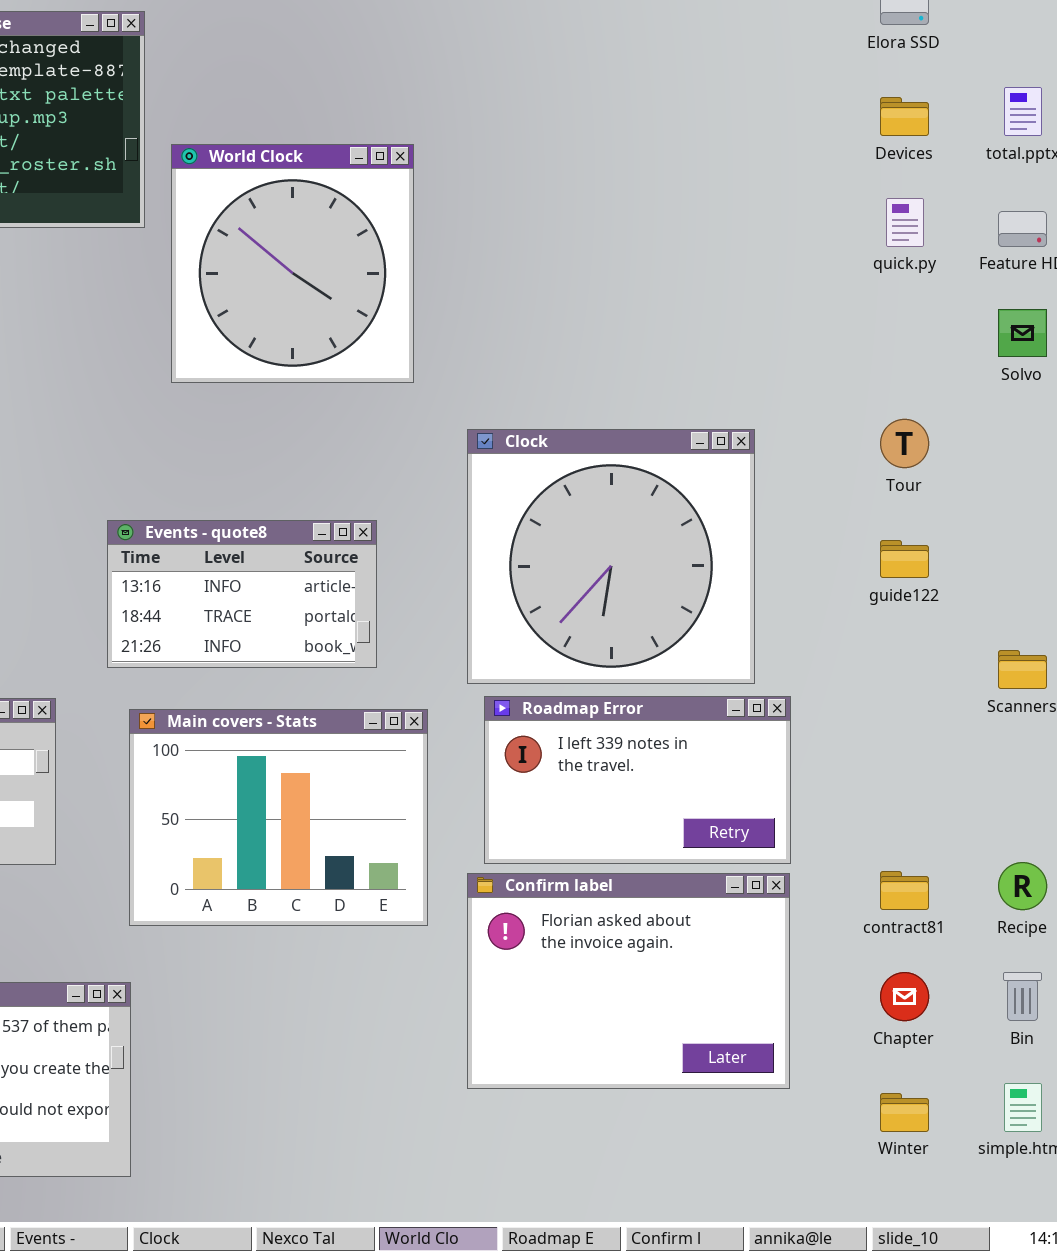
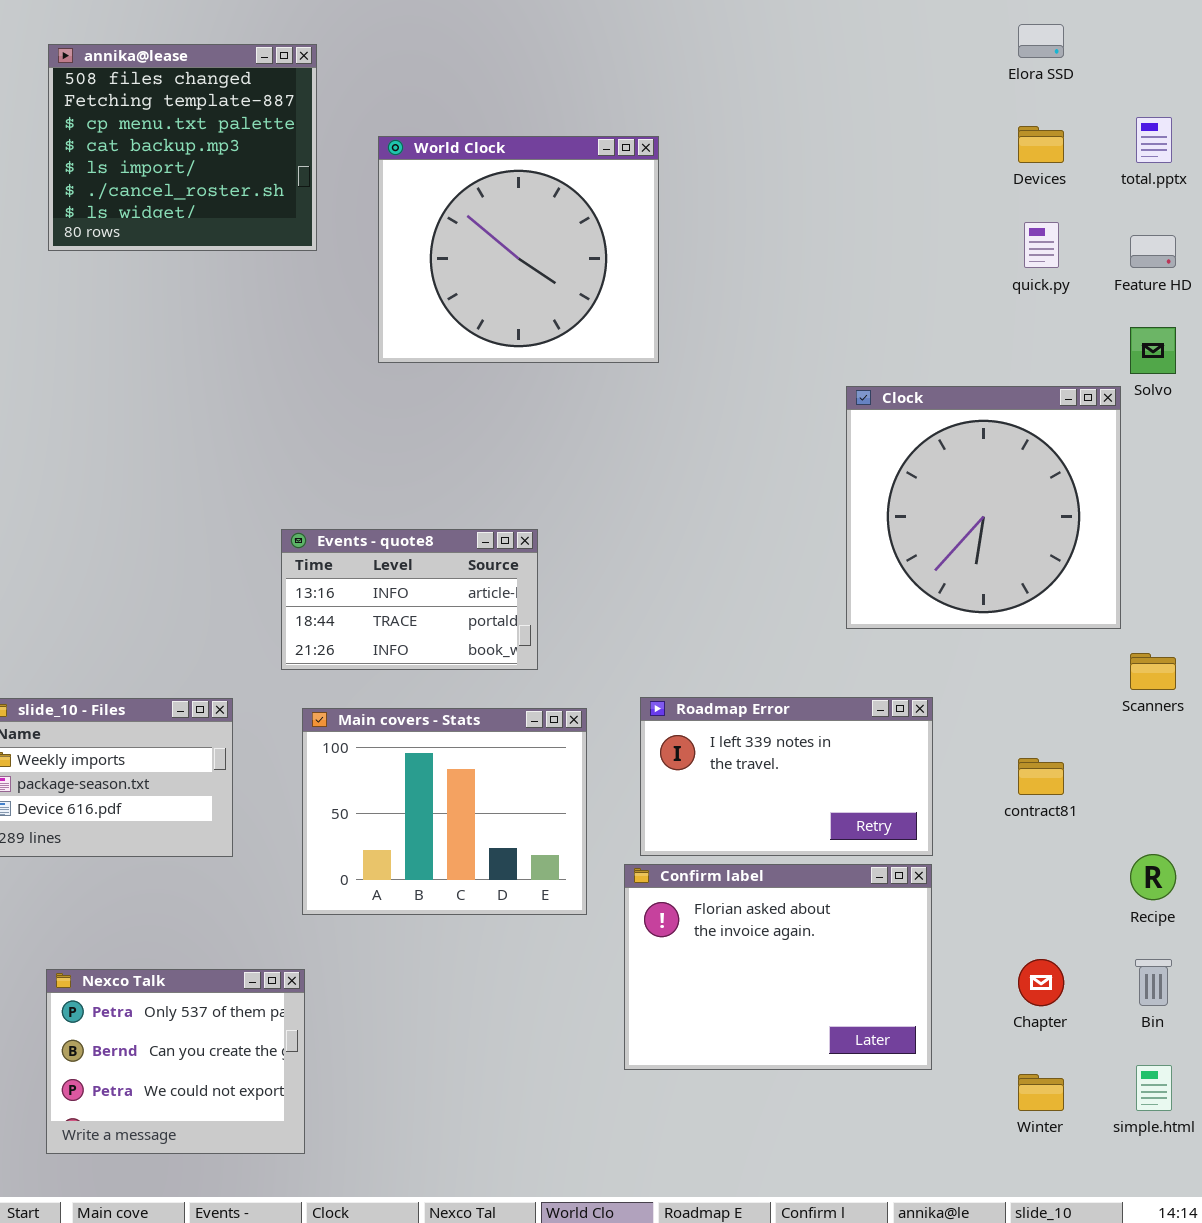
World Clock: [171,144,414,383] -> [378,136,659,363], moved, resized
Clock: [467,429,755,684] -> [846,386,1121,629], moved
contract81: [880,871,929,910] -> [1018,758,1064,795], moved

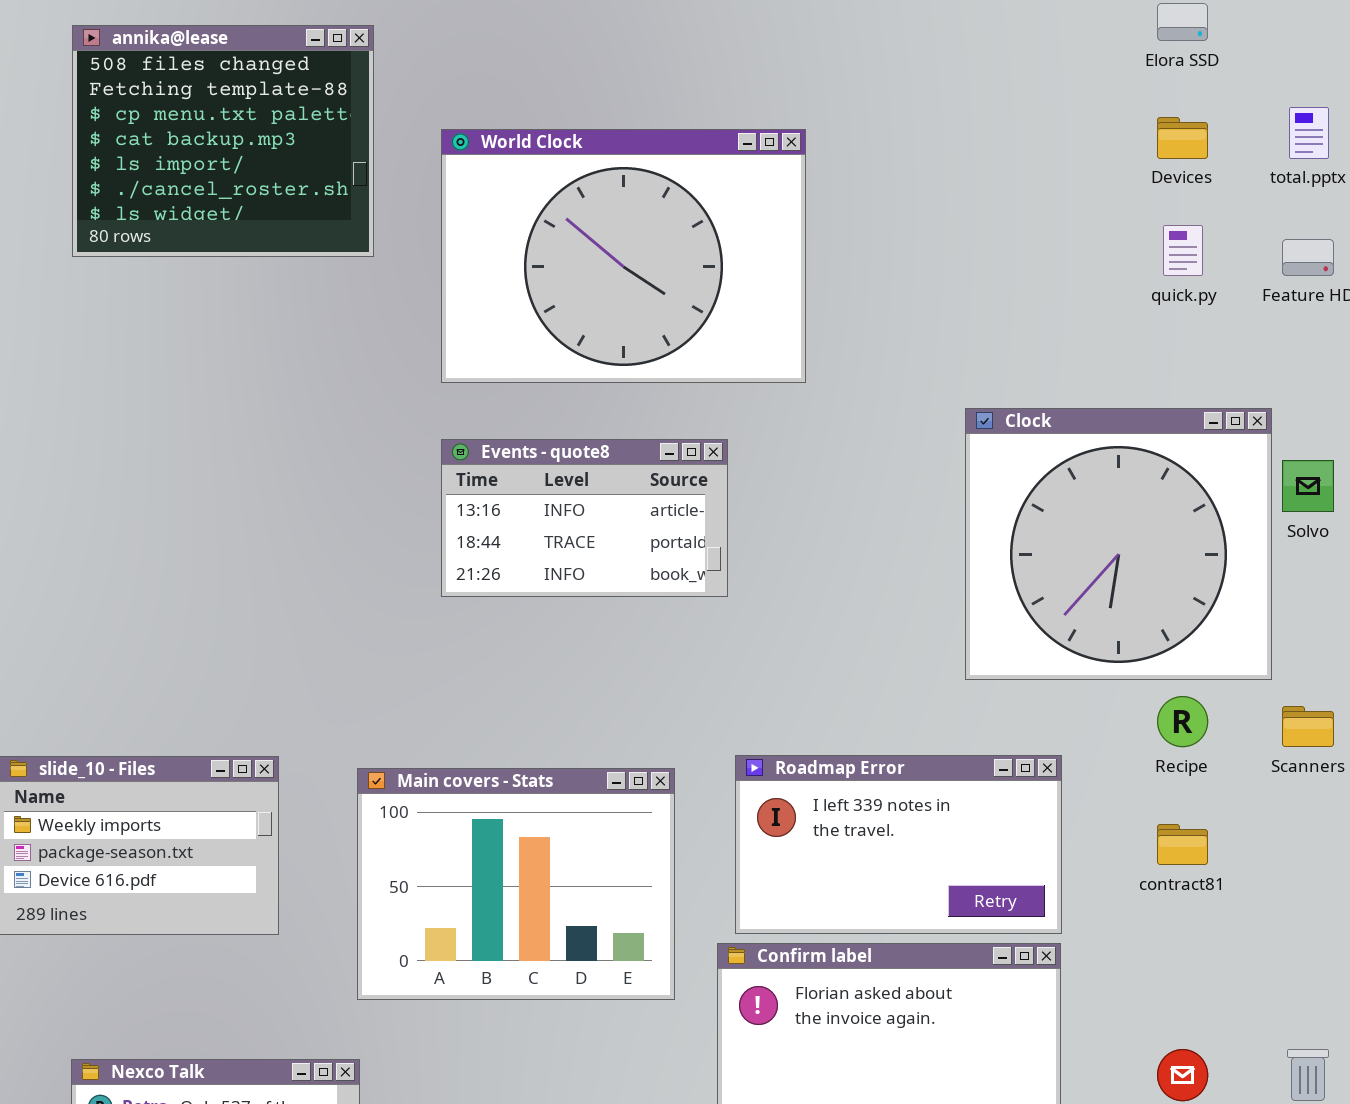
World Clock: [378,136,659,363] -> [441,129,806,383], resized
Solvo: [1130,327,1176,374] -> [1282,460,1334,512], moved
Events - quote8: [281,529,538,670] -> [441,439,728,597], moved
Recipe: [1130,854,1176,900] -> [1157,696,1208,747], moved

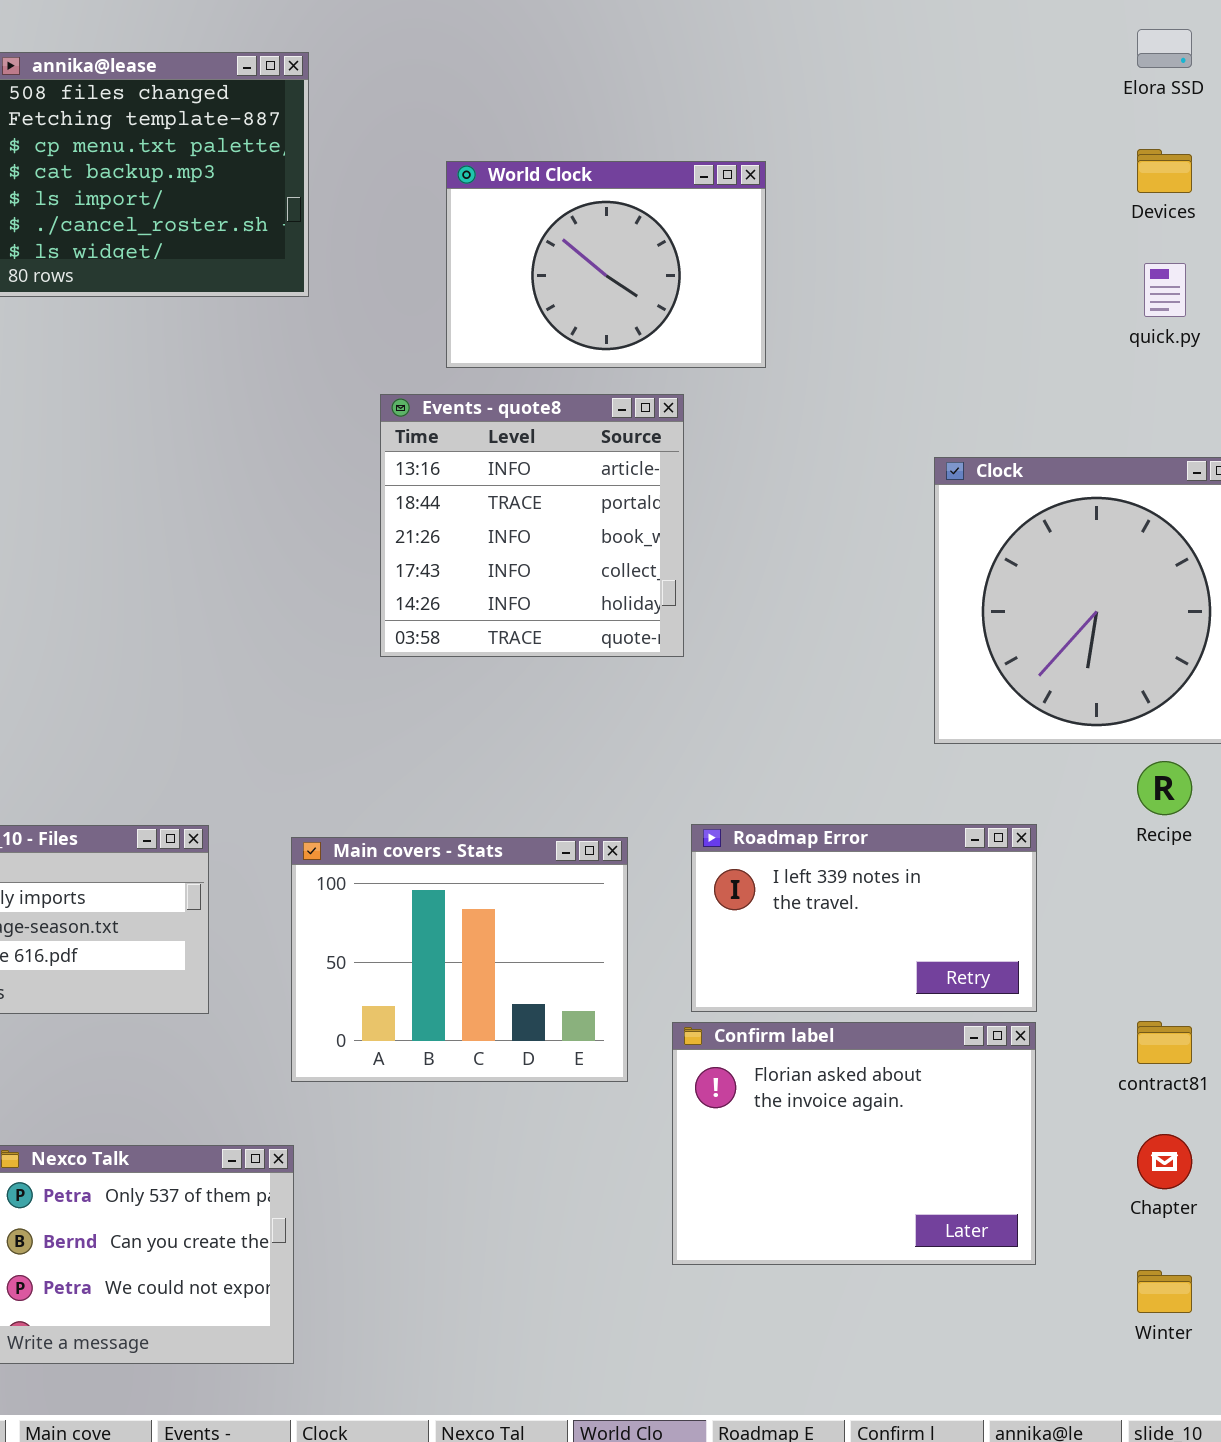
World Clock: [441,129,806,383] -> [446,161,766,368], resized
Events - quote8: [441,439,728,597] -> [380,394,684,657], resized
contract81: [1157,824,1208,865] -> [1137,1021,1192,1064], moved

